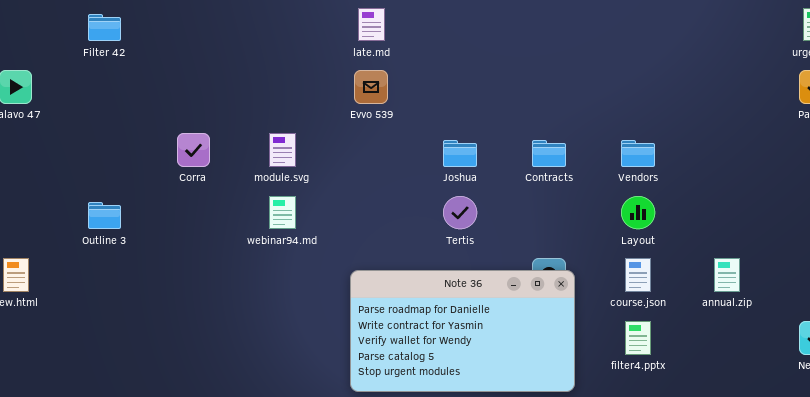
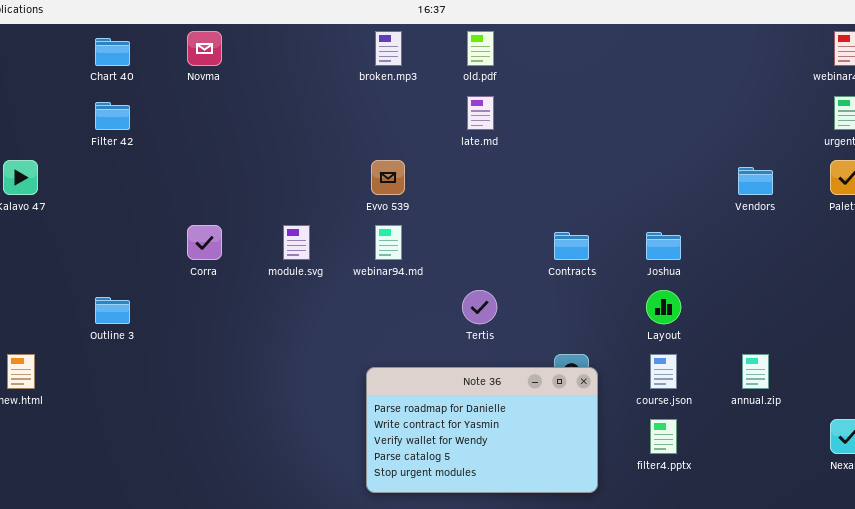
late.md: [358,8,385,41] -> [467,96,494,130], moved
Joshua: [443,140,477,167] -> [646,232,681,260], moved
Vendors: [621,140,655,167] -> [738,167,773,195], moved
webinar94.md: [269,196,296,229] -> [375,225,402,260], moved

